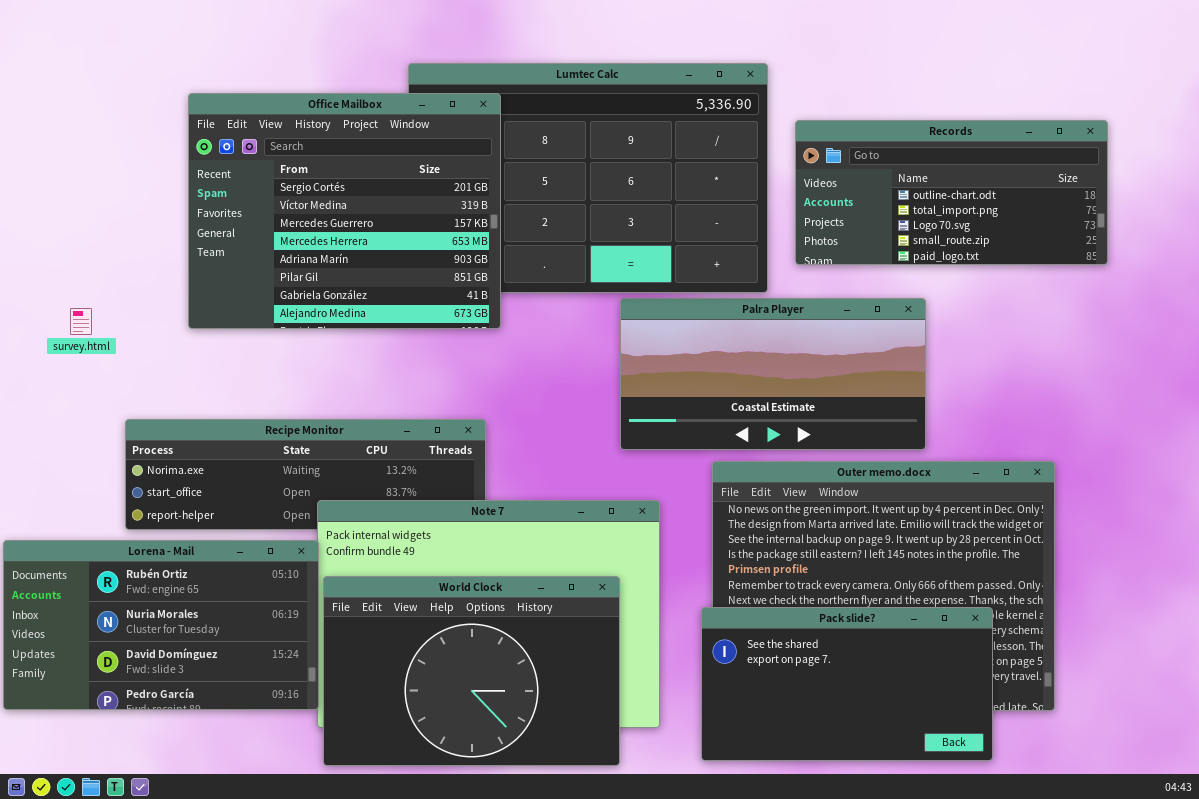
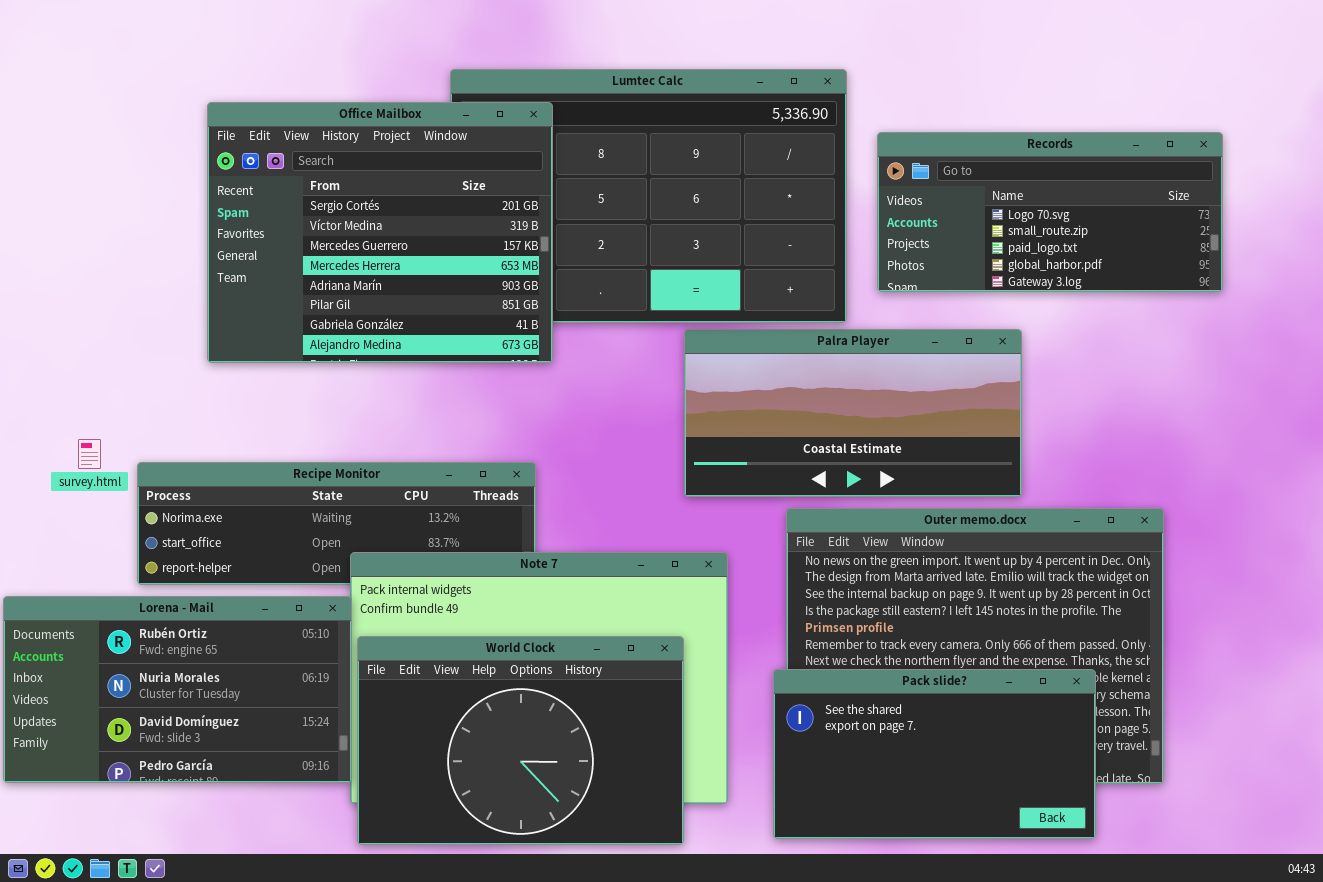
Records: [795,120,1108,265] -> [877,132,1223,292], scrolled down 2 rows
survey.html: [70,308,92,335] -> [78,439,101,469], moved

